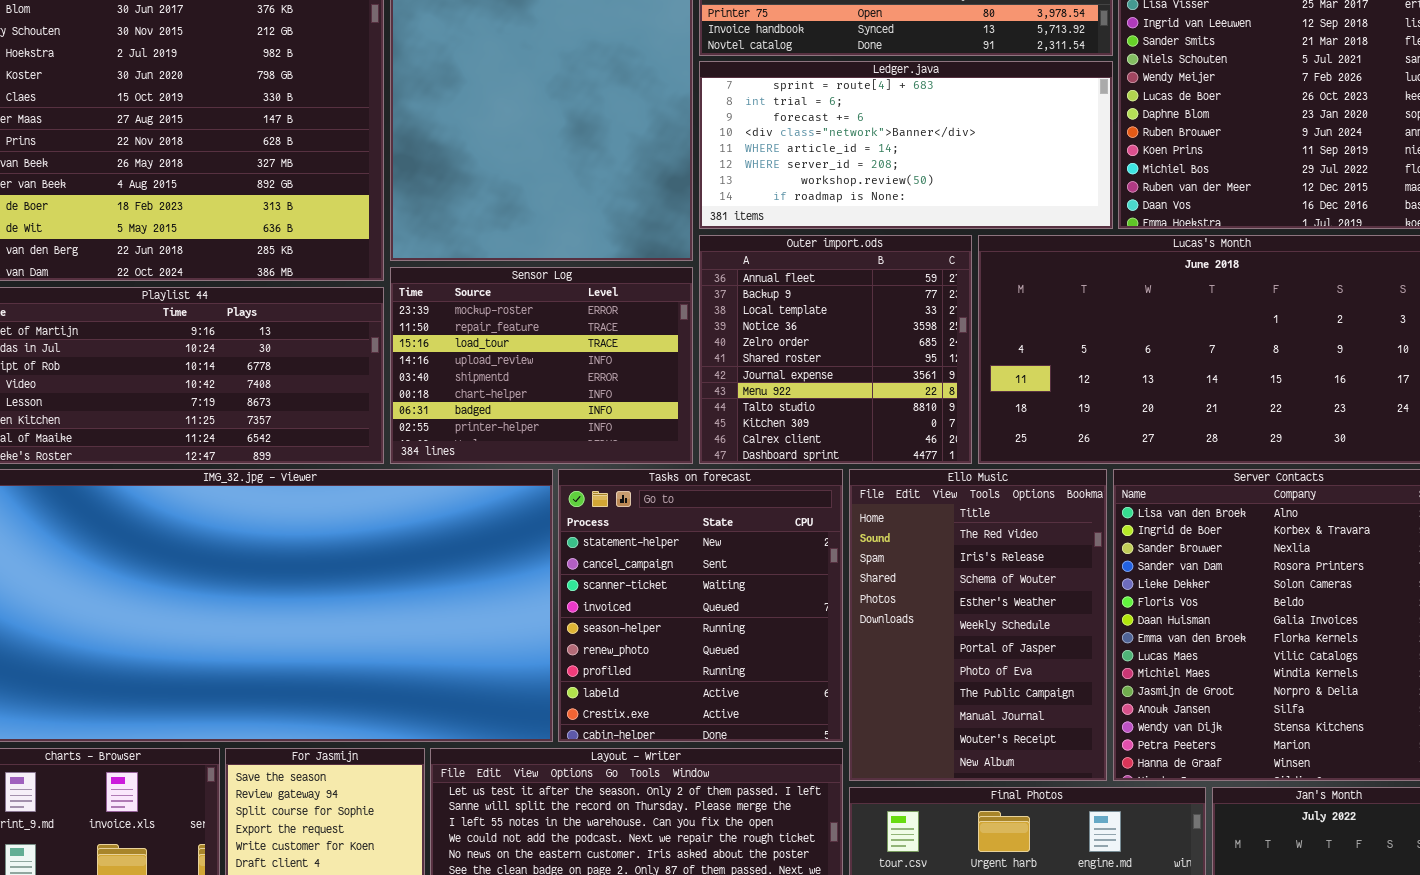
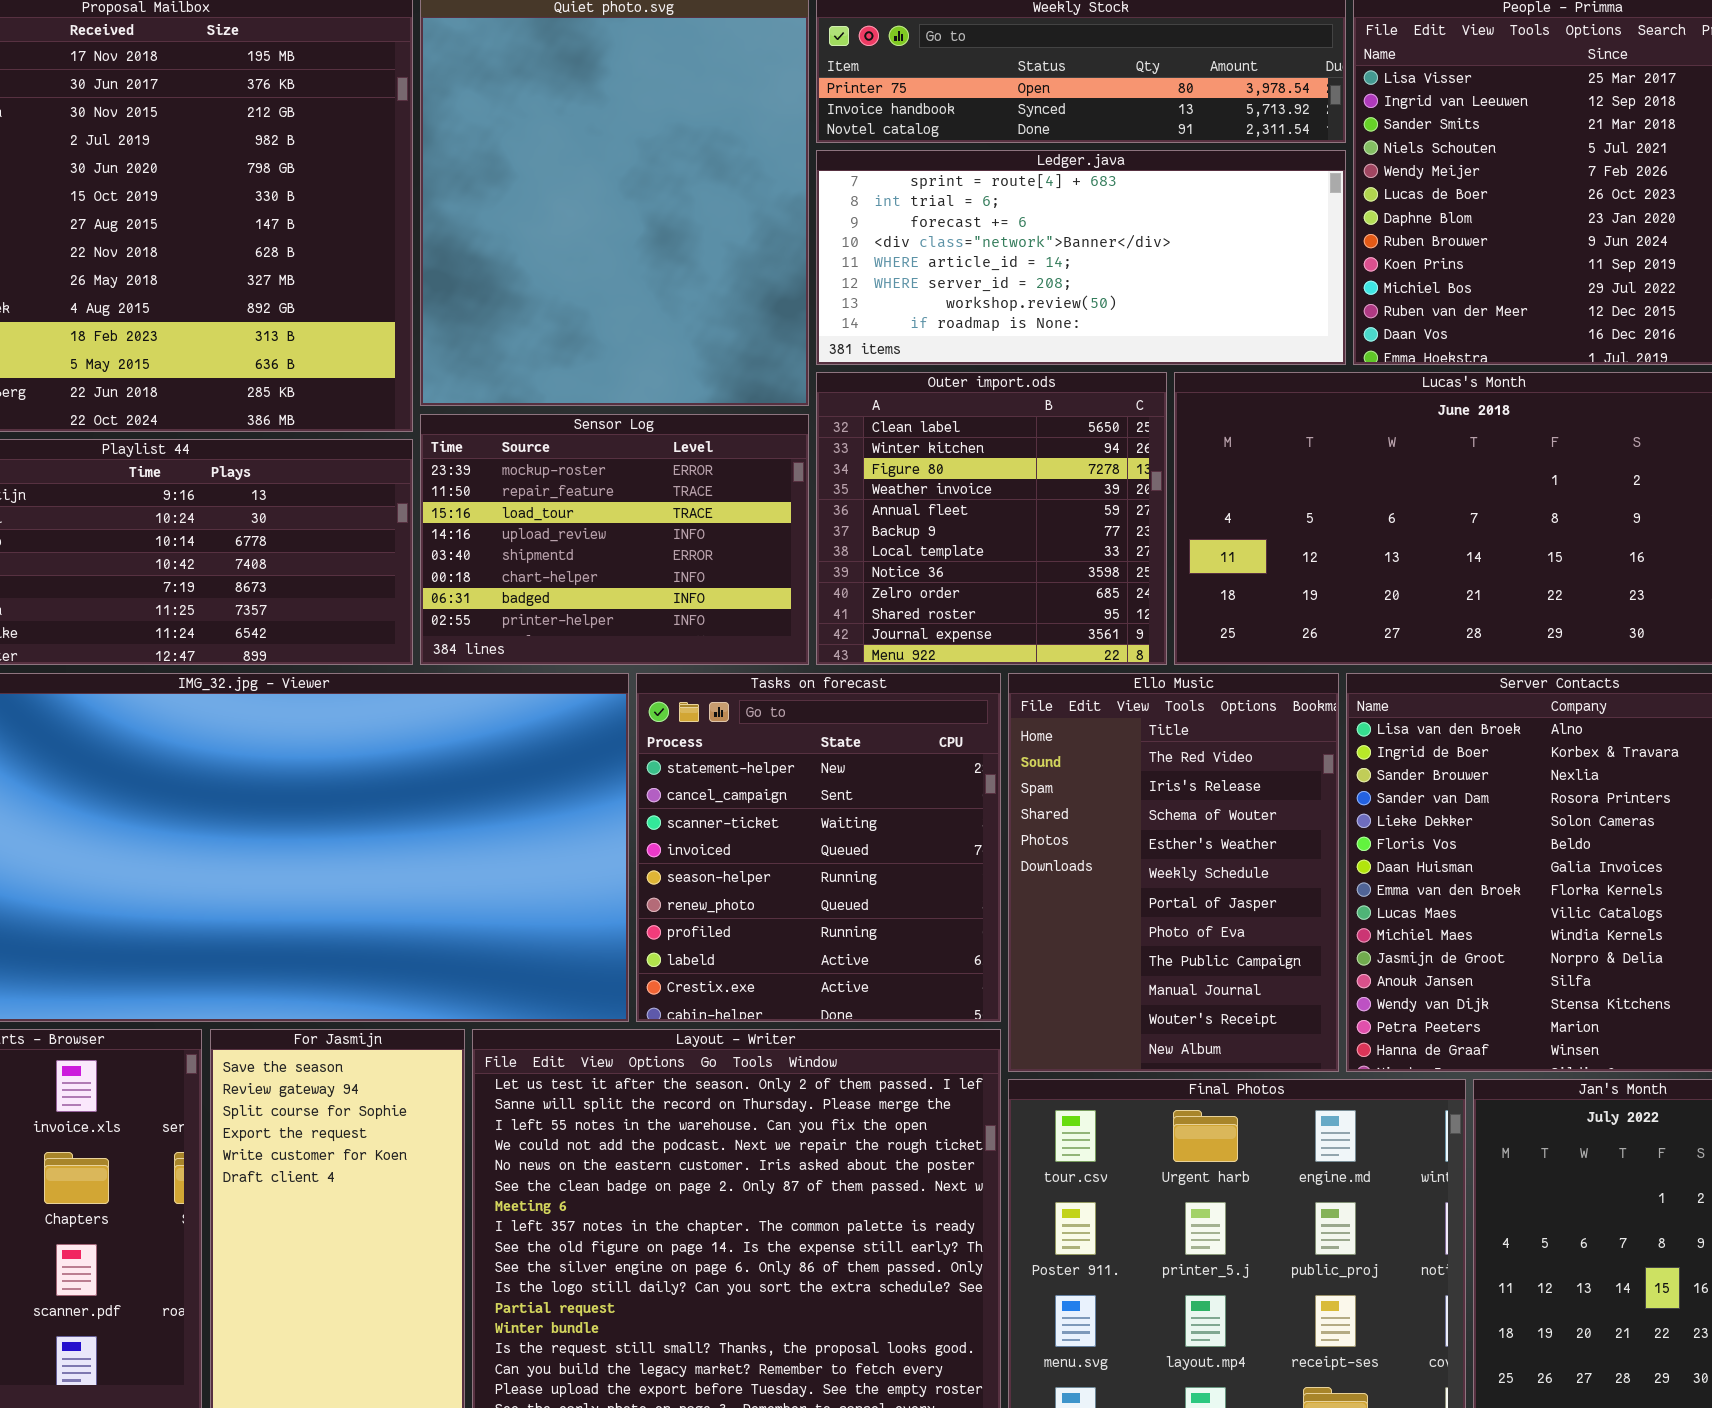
Outer import.ods: [699,235,972,464] -> [816,372,1167,665], scrolled up 4 rows

